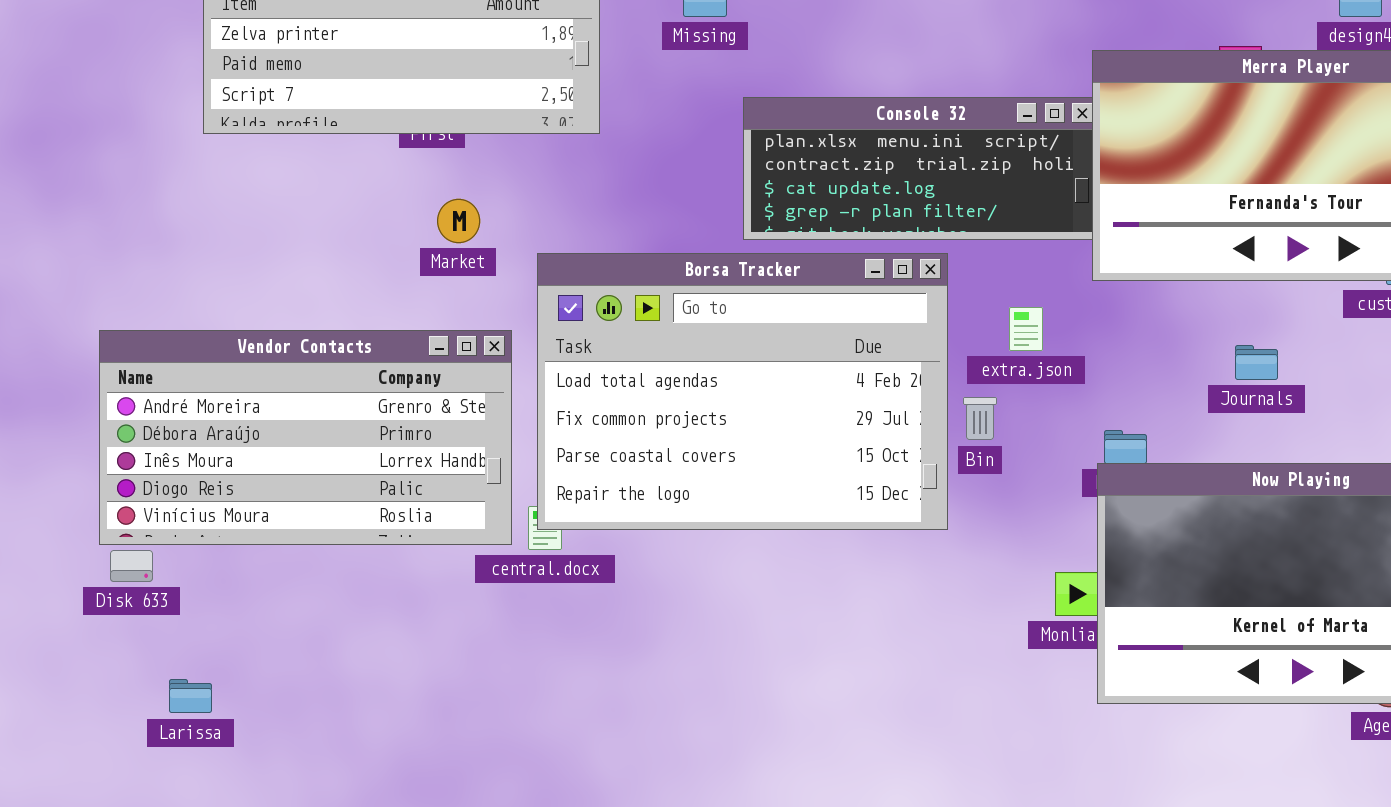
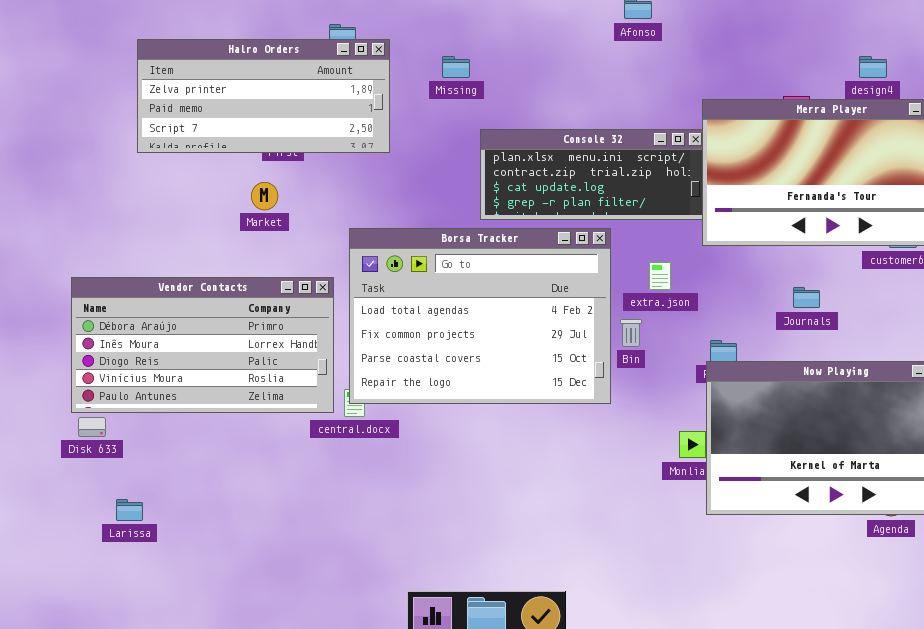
Market: [437,199,480,243] -> [251,182,278,210], moved
Vendor Contacts: [99,330,512,545] -> [71,277,334,413], scrolled down 1 row

